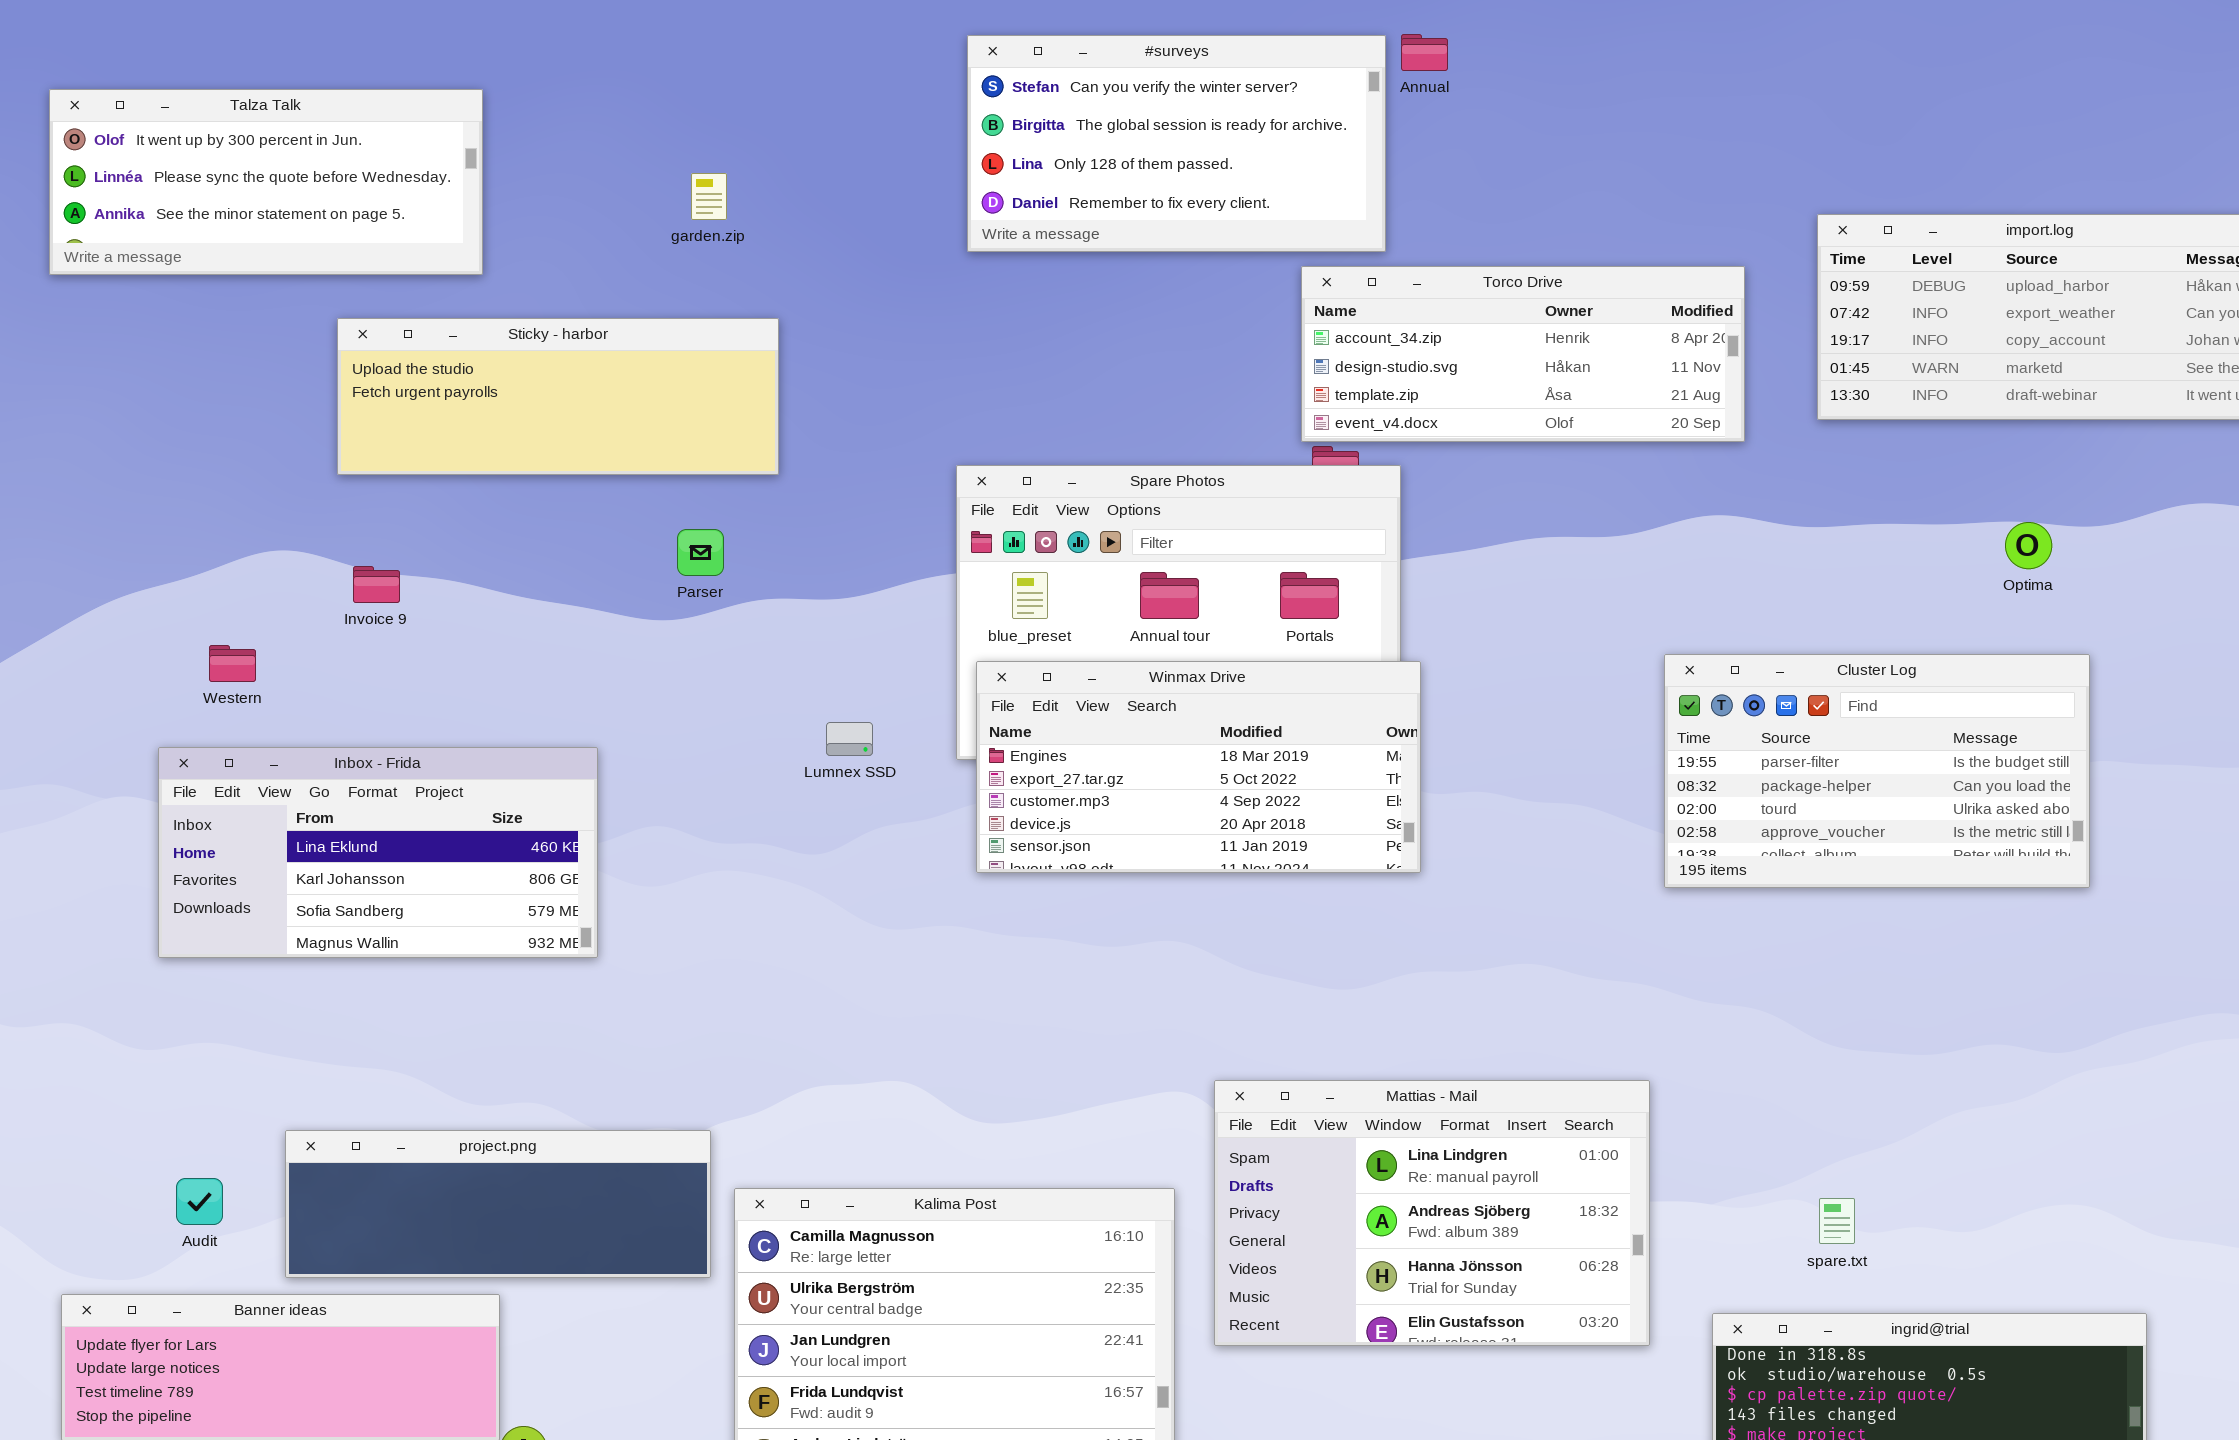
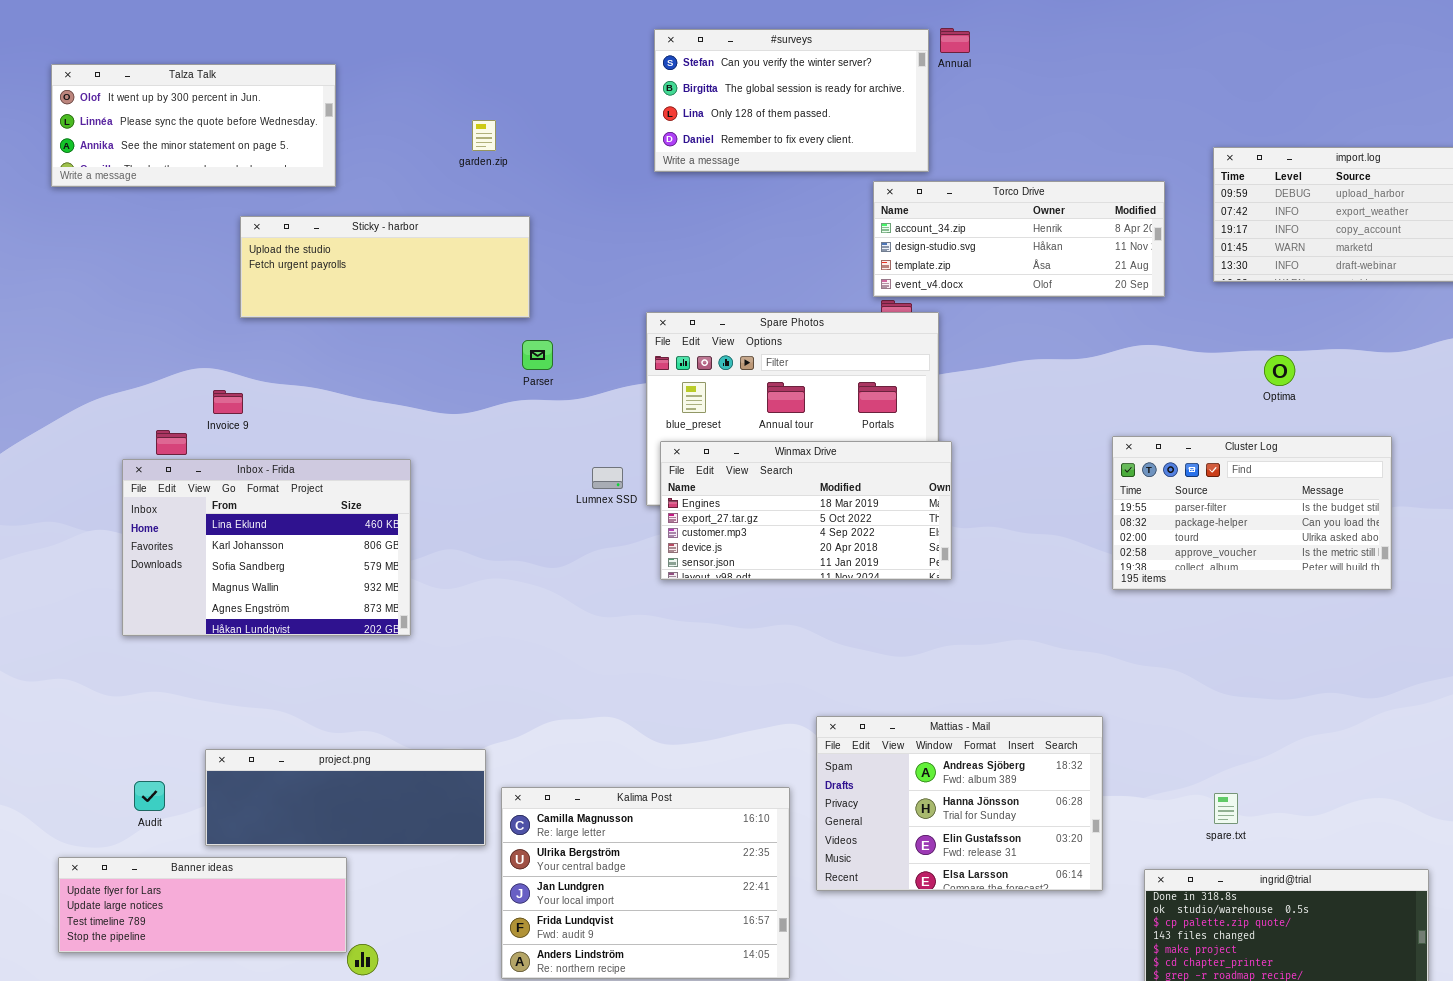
Optima: [2005,522,2052,569] -> [1264,355,1295,386], moved
Parser: [677,529,724,576] -> [522,340,553,370], moved
Invoice 9: [353,566,400,603] -> [213,390,243,414], moved
Lumnex SSD: [826,722,873,756] -> [592,467,623,489], moved
Inbox - Frida: [158,747,598,958] -> [122,459,411,636], resized
Mattias - Mail: [1214,1080,1650,1346] -> [816,716,1103,891], scrolled down 1 row

